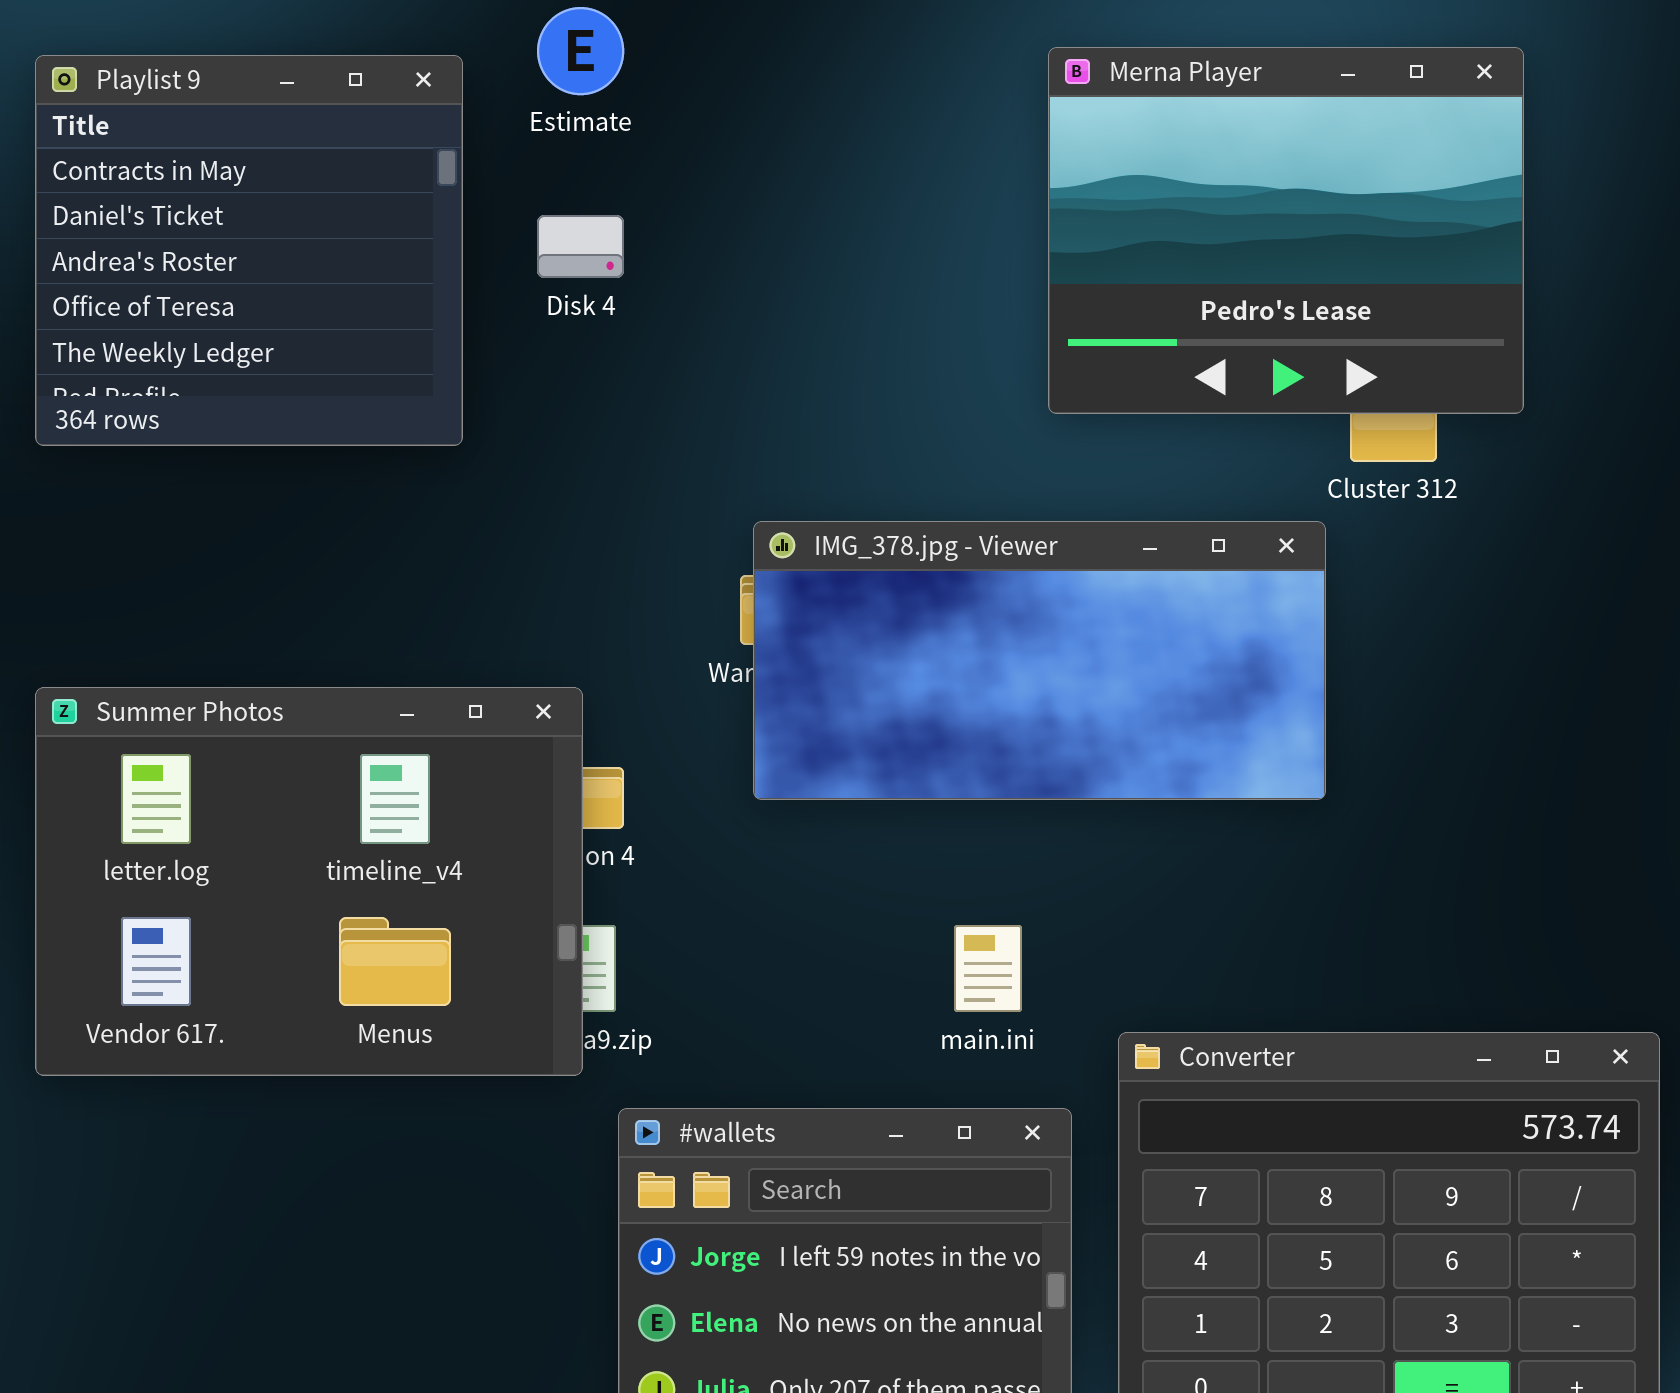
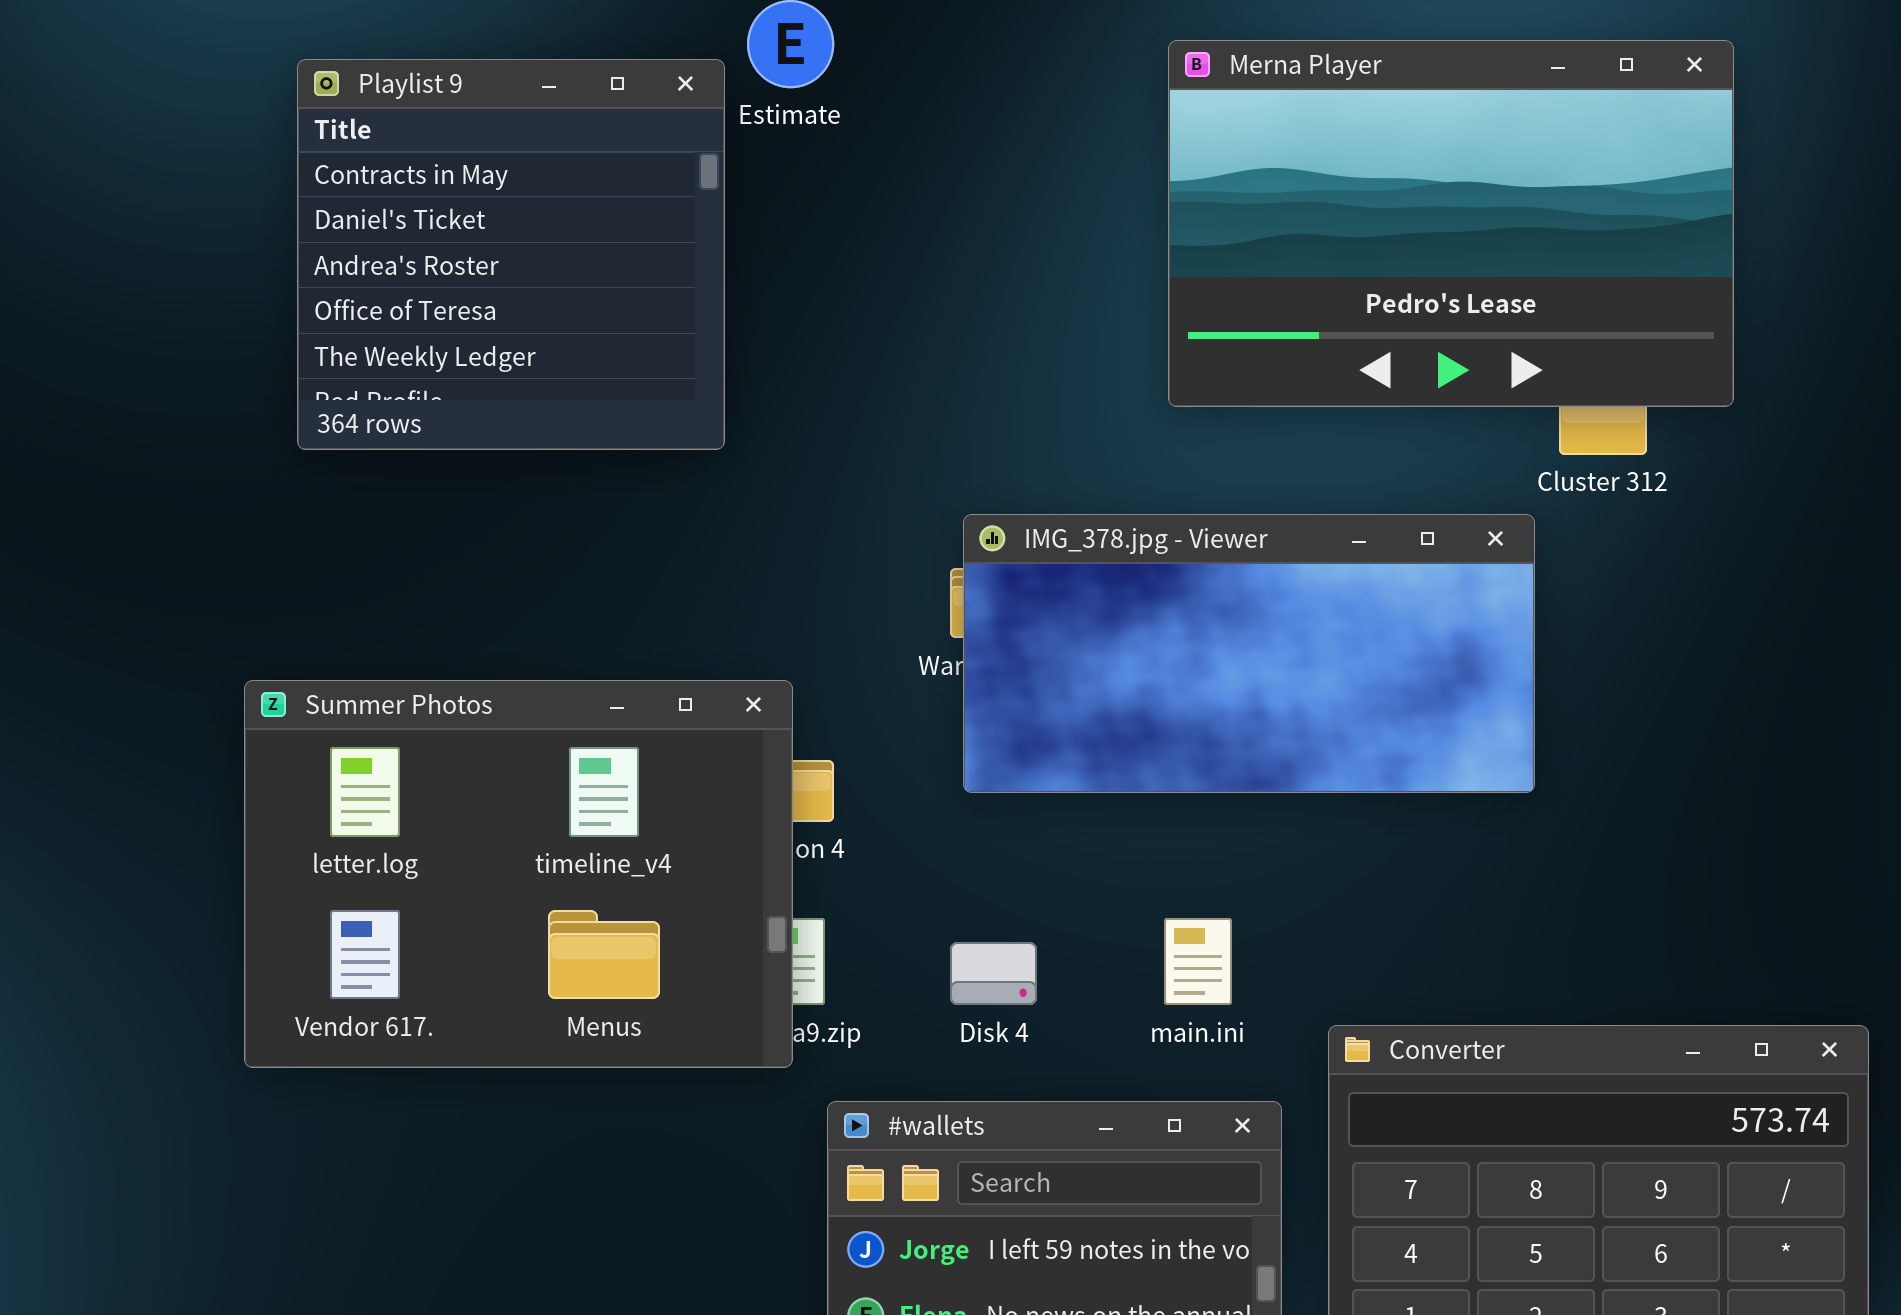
Merna Player: [1048,47,1524,414] -> [1168,40,1734,407], resized
Playlist 9: [35,55,463,446] -> [297,59,725,450], moved
Disk 4: [537,215,624,278] -> [950,942,1037,1005], moved

